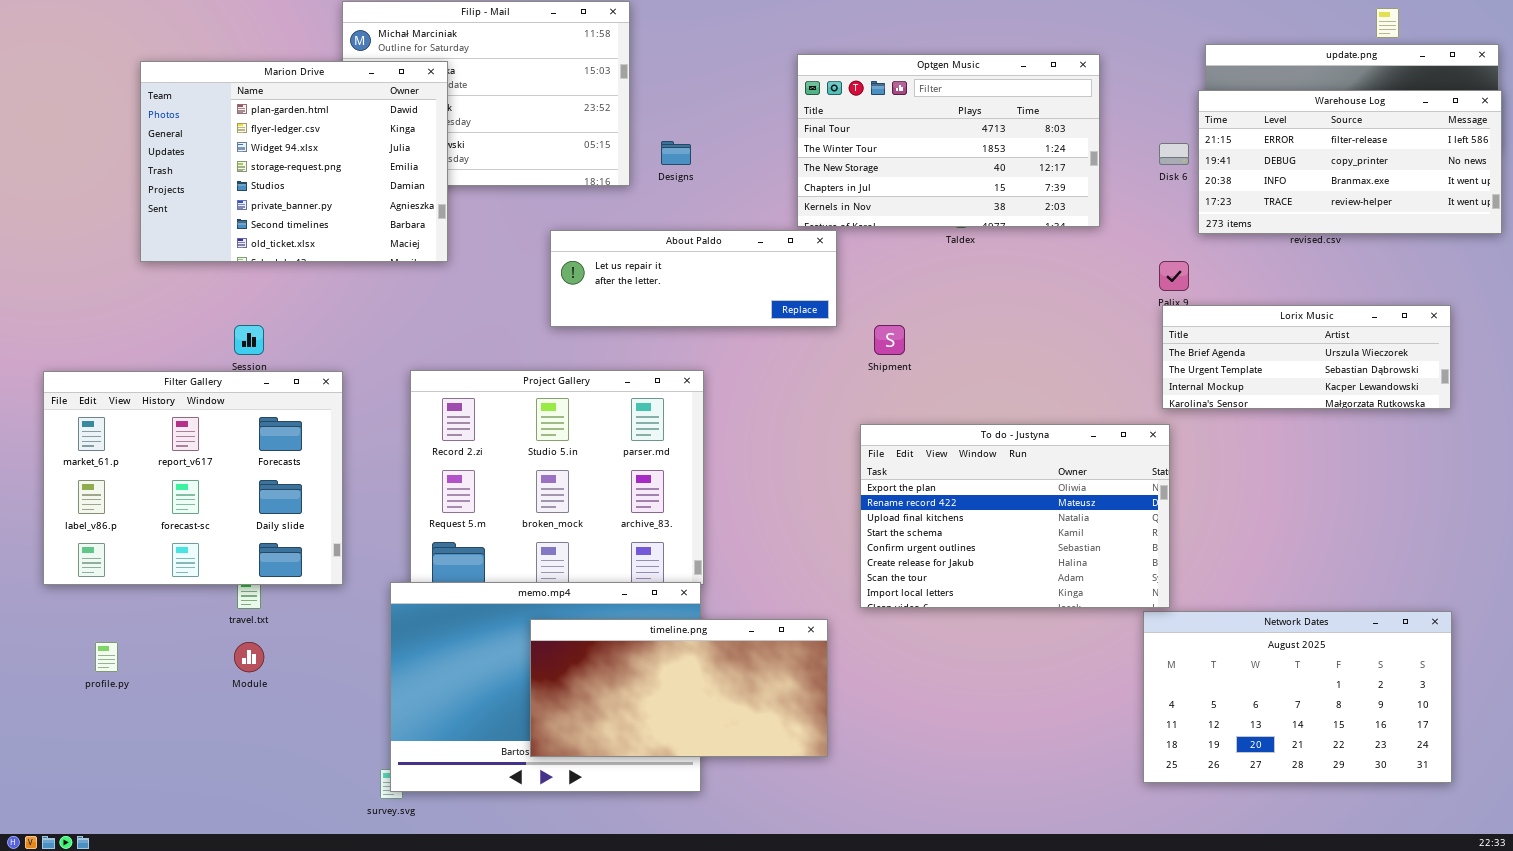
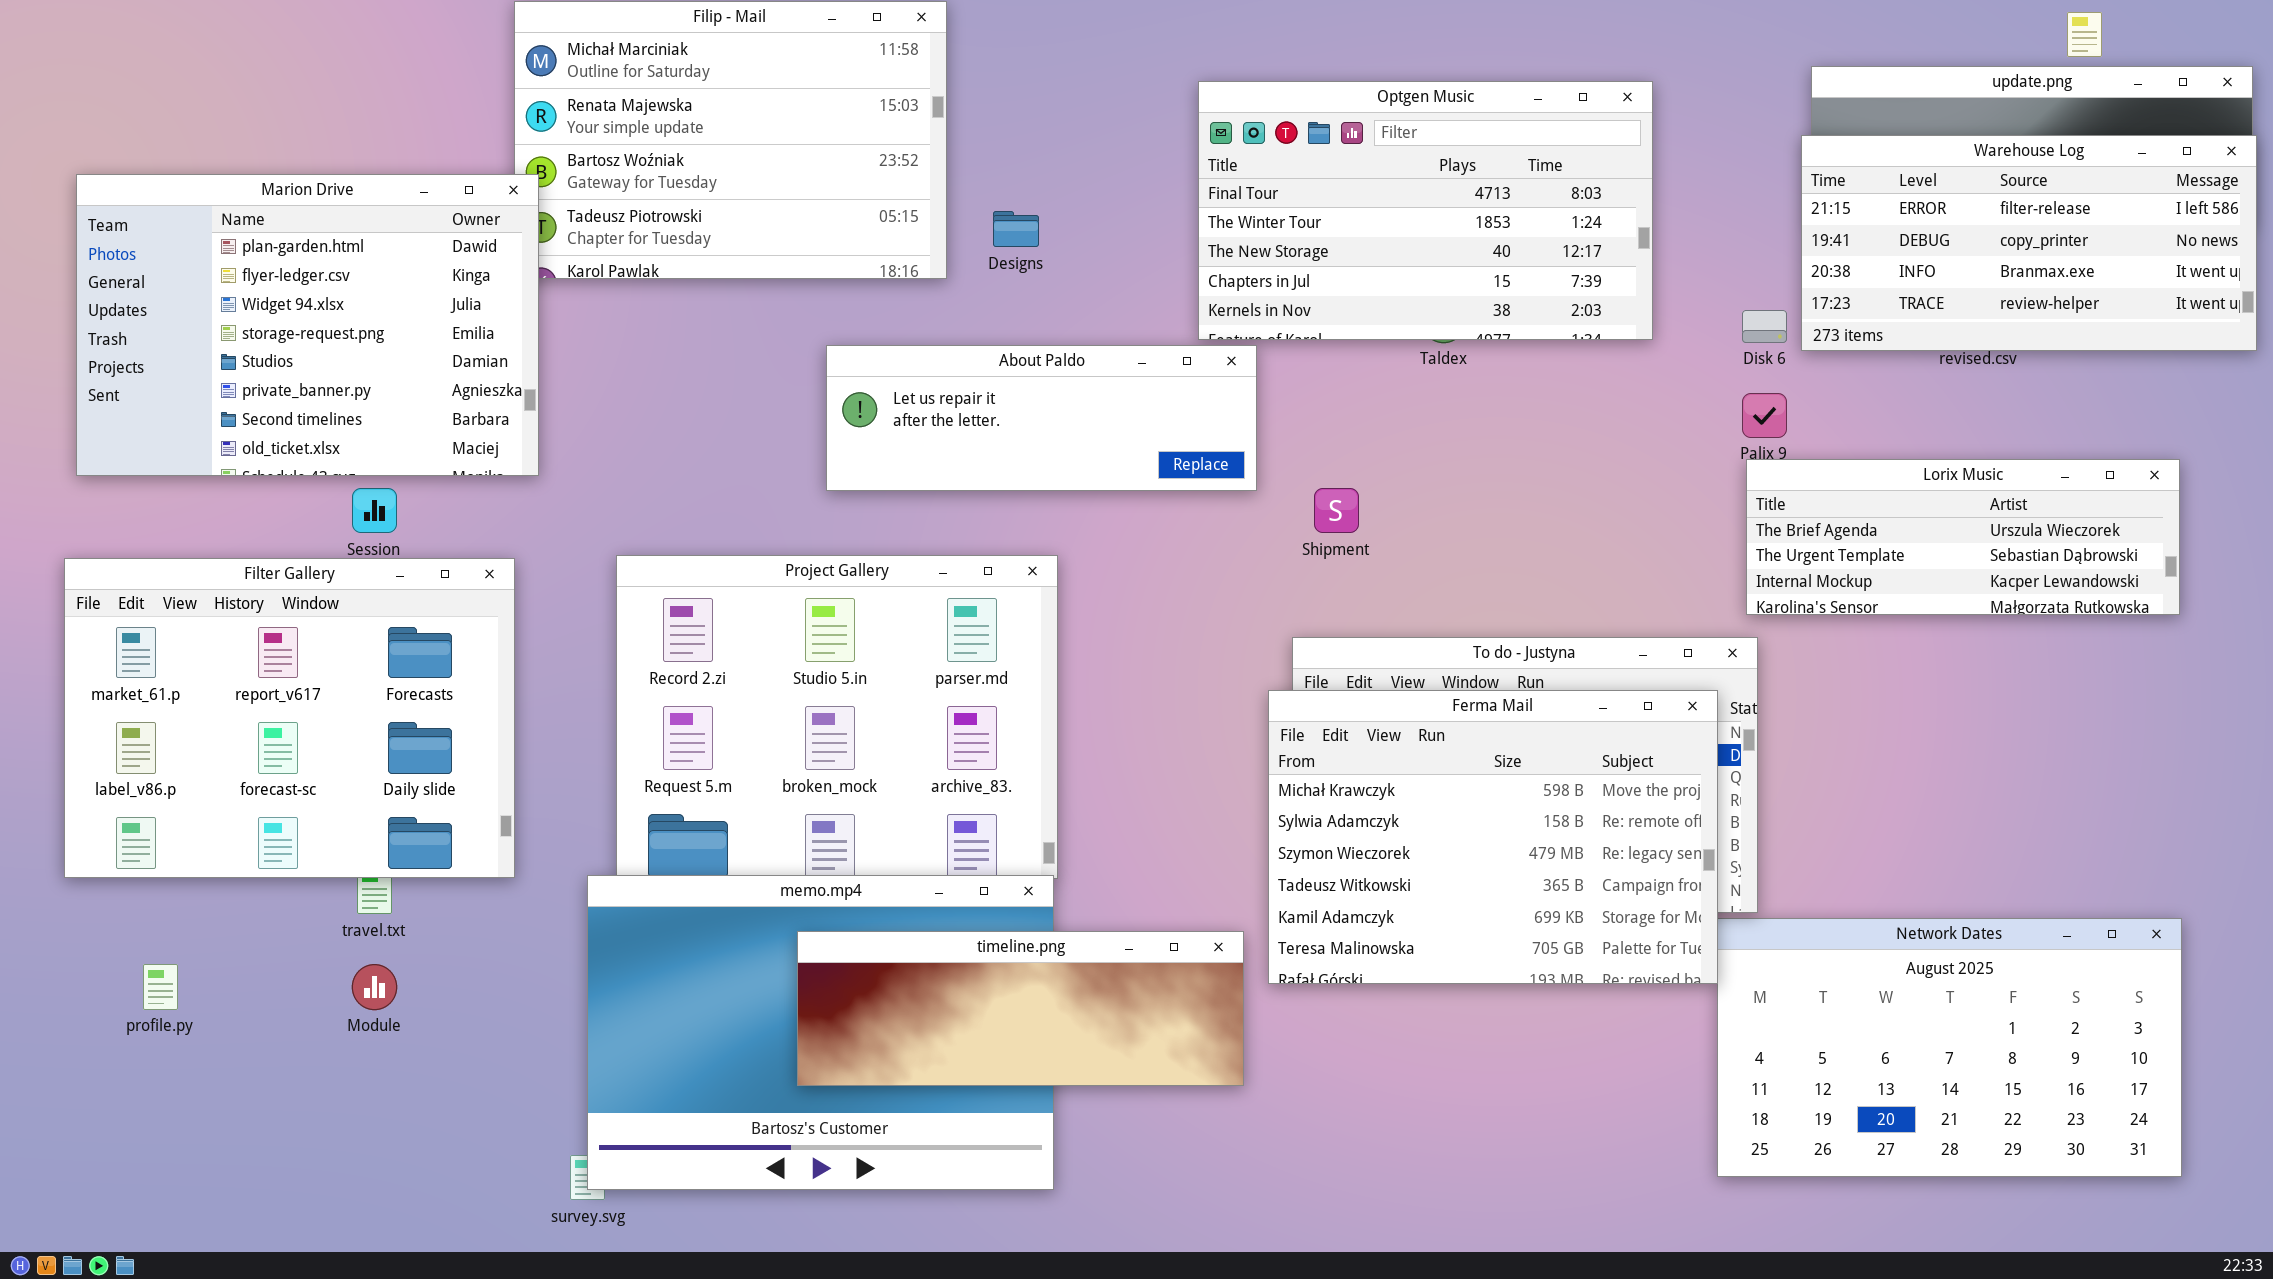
Marion Drive: [140,61,448,262] -> [76,174,539,476], moved
Disk 6: [1159,143,1189,165] -> [1742,310,1787,343], moved
Ferma Mail: none -> [1268,690,1718,984], opened
timeline.png: [530,619,828,757] -> [797,931,1244,1086], resized

